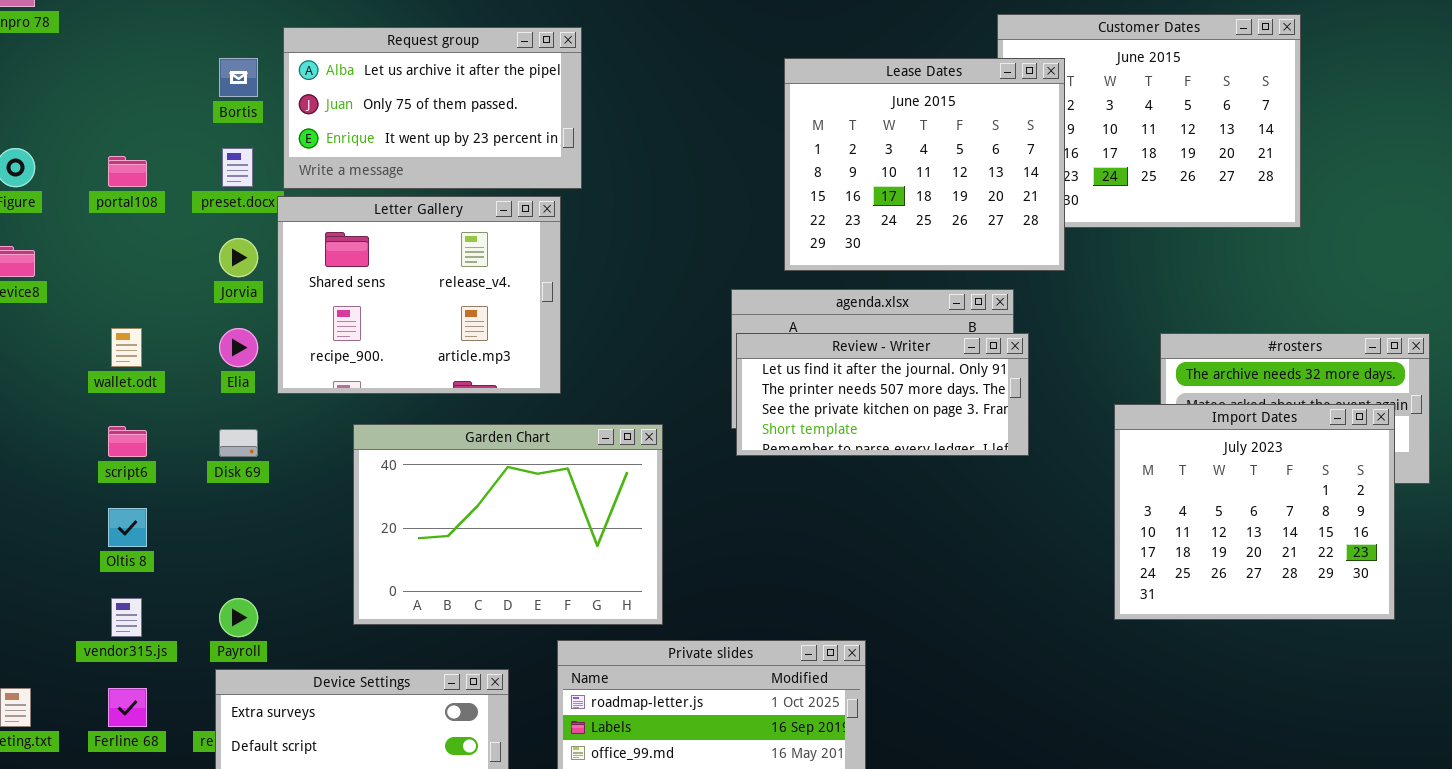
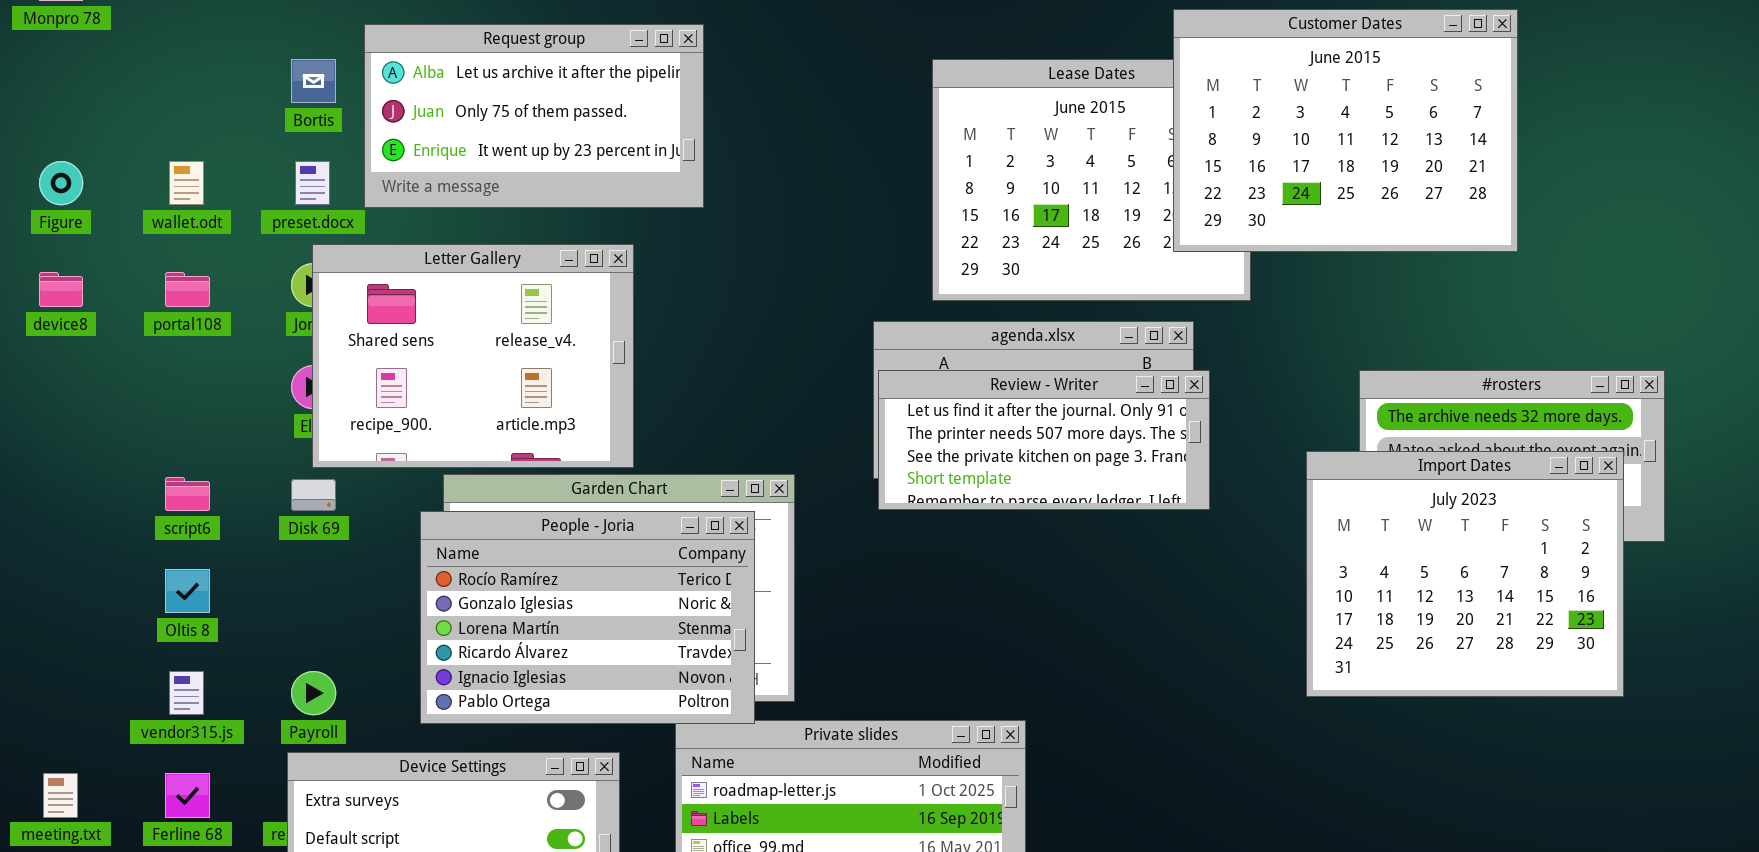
Customer Dates: [997,14,1301,228] -> [1173,9,1518,252], raised
portal108: [108,156,147,187] -> [165,272,210,307], moved
Letter Gallery: [277,196,561,394] -> [312,244,634,468], moved
wallet.odt: [111,328,142,367] -> [169,161,204,205], moved
People - Joria: none -> [420,511,755,724], opened

